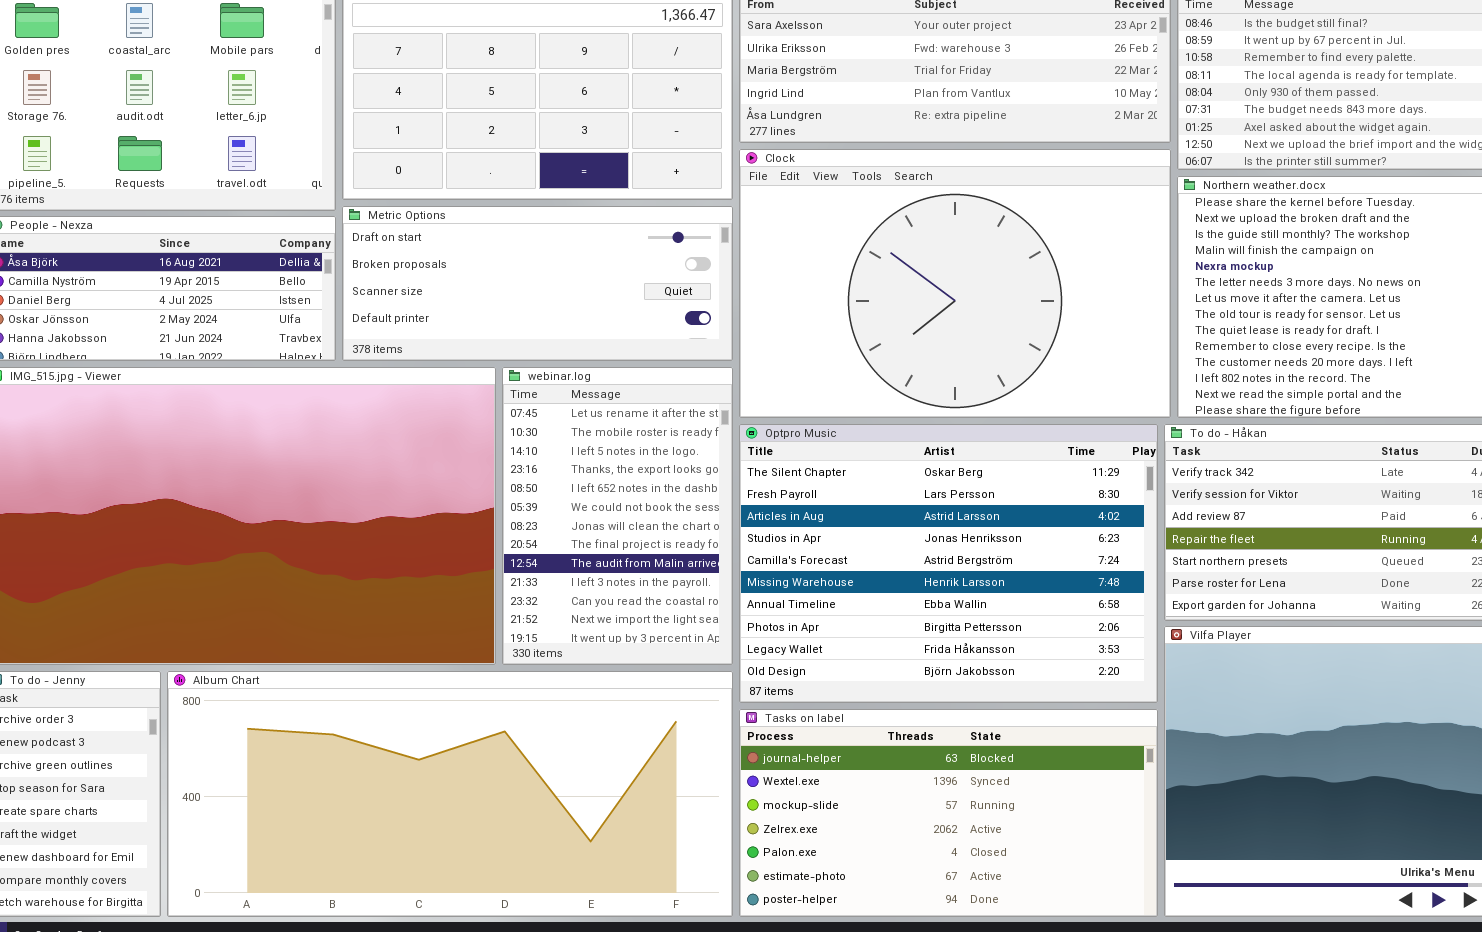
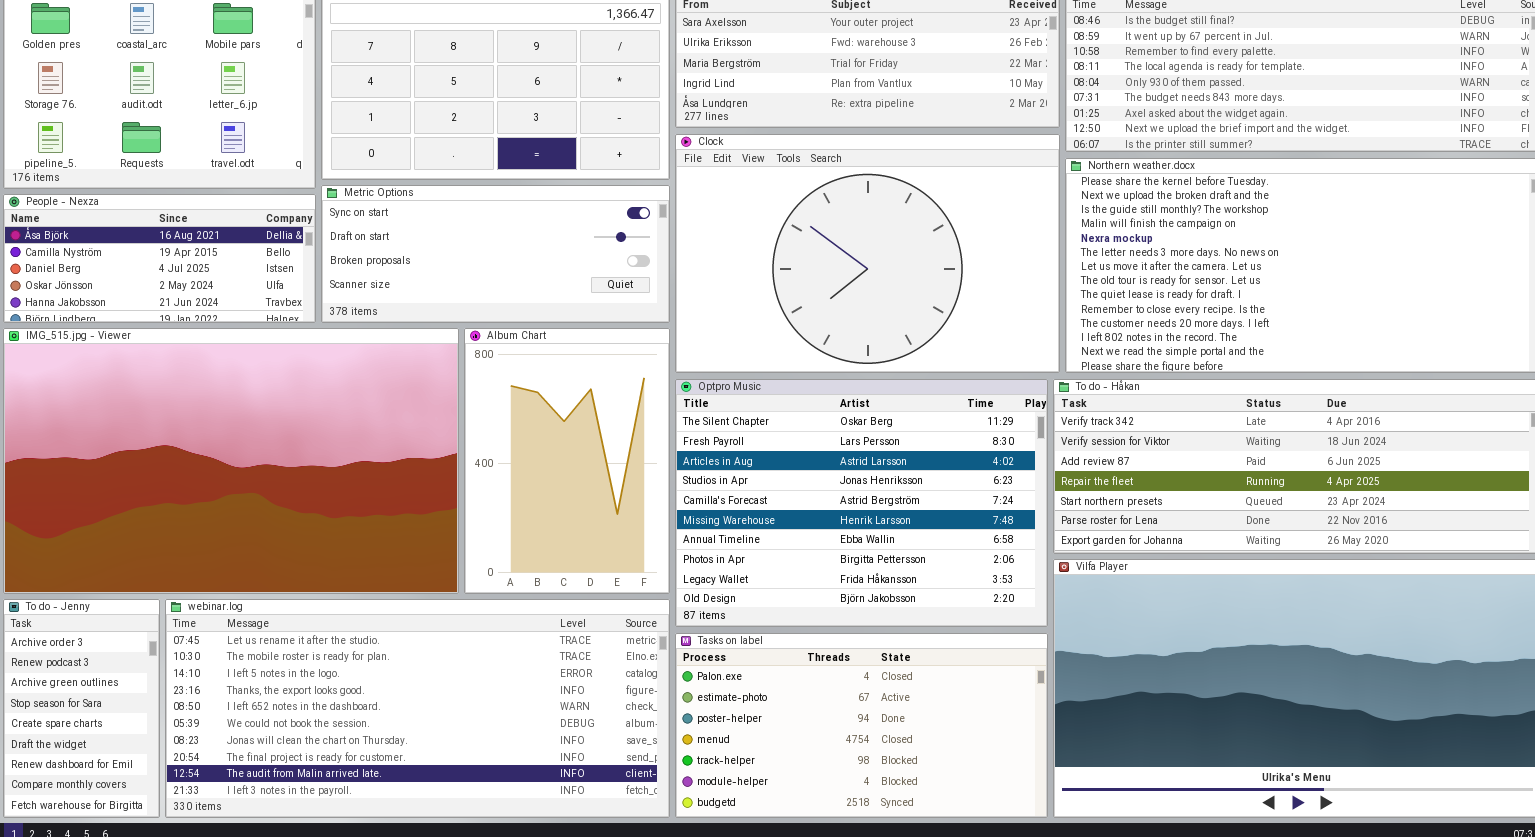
Metric Options: [342,206,733,361] -> [321,185,670,323], scrolled up 1 row
webinar.log: [502,367,733,665] -> [165,599,670,818], moved, resized
Album Chart: [167,671,733,917] -> [464,328,670,594], moved, resized
Tasks on label: [739,709,1158,917] -> [675,633,1048,818], scrolled down 4 rows

